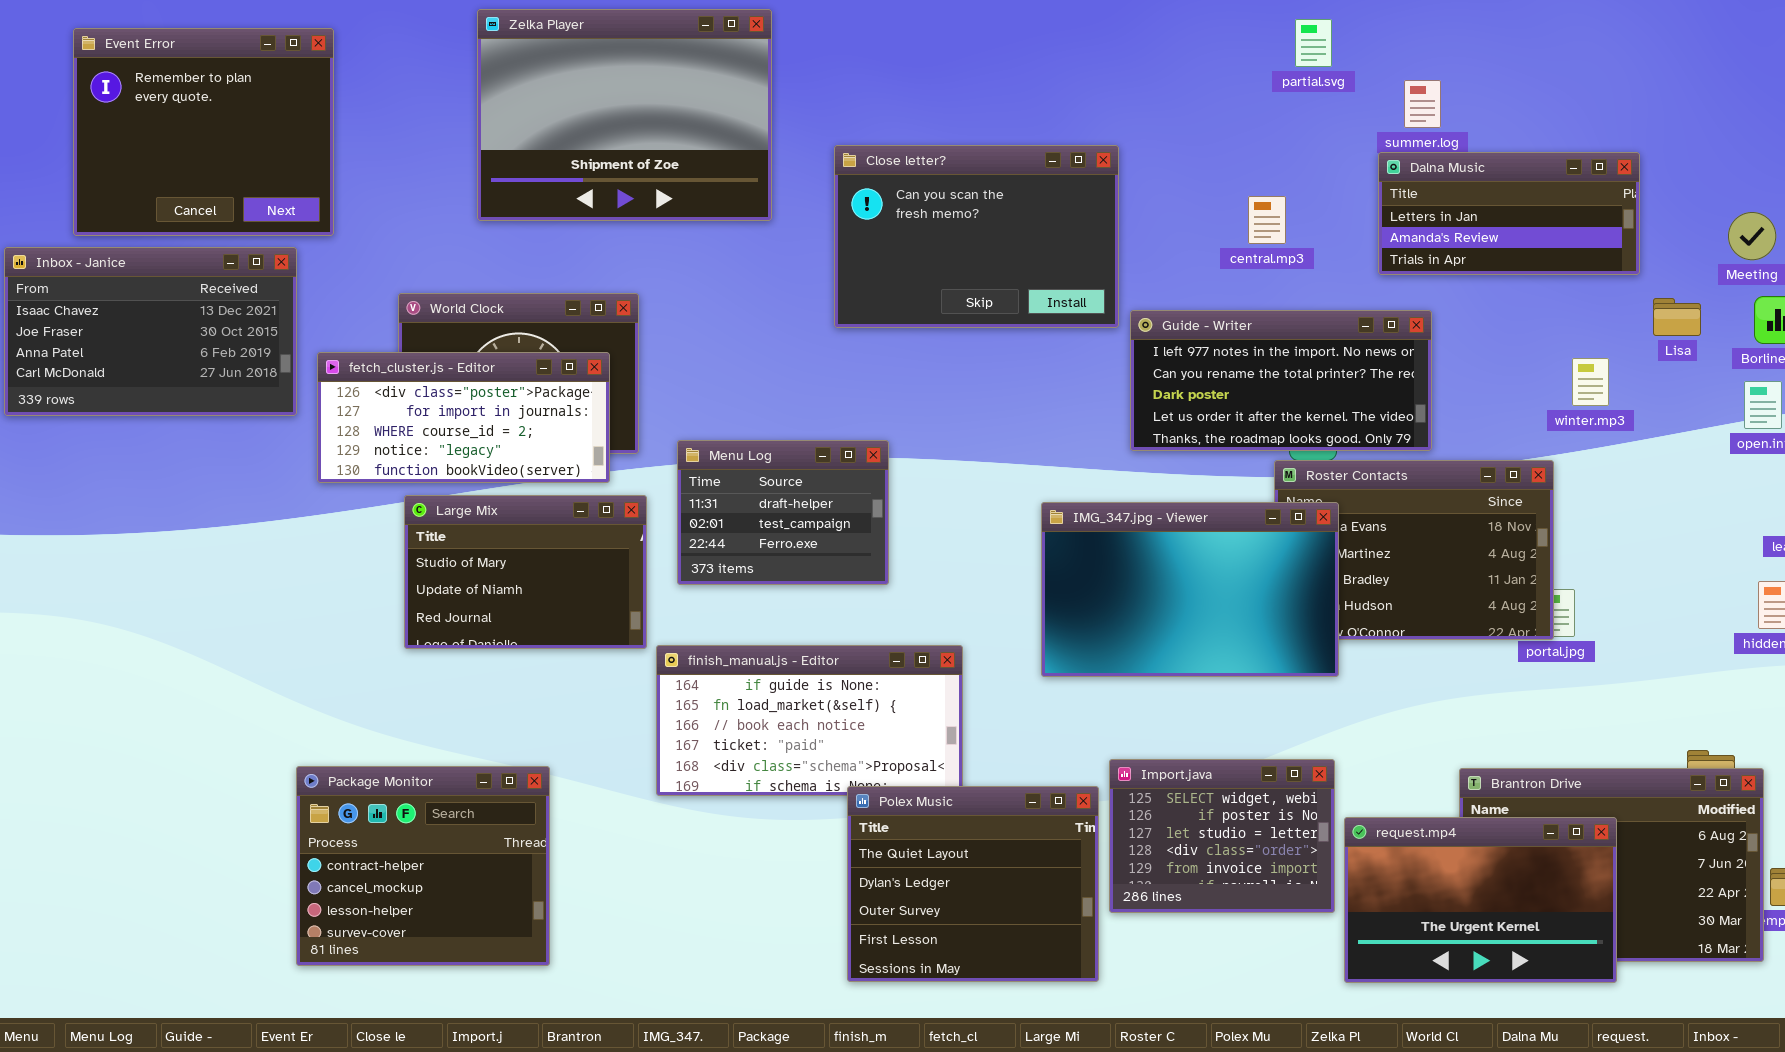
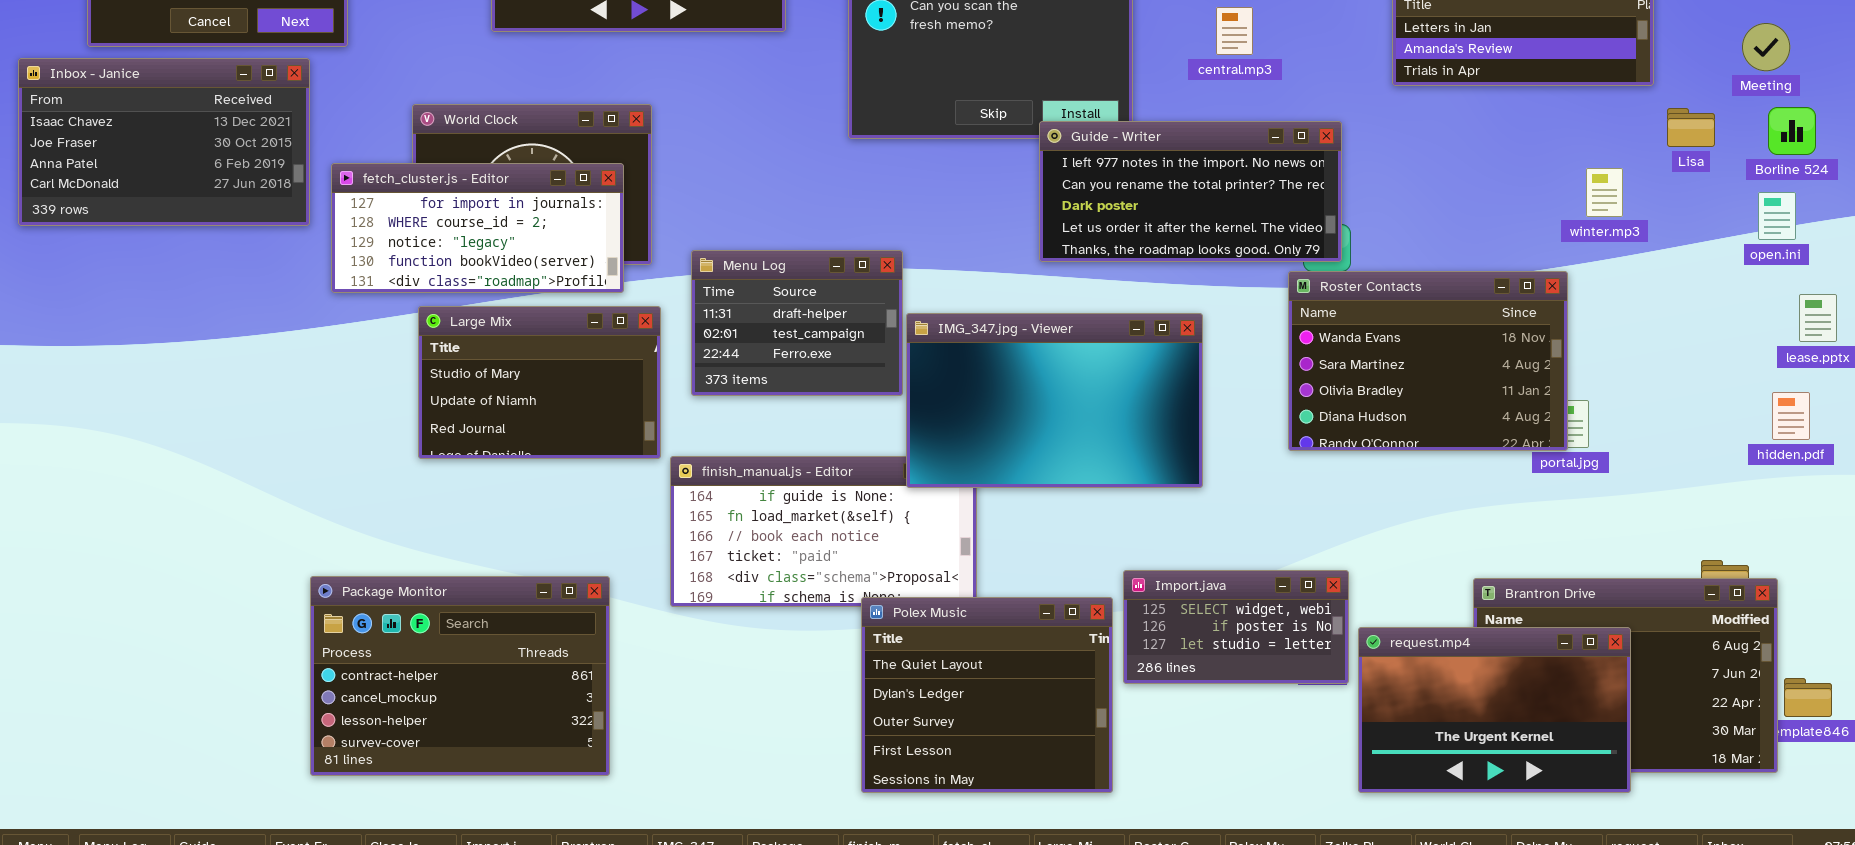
central.mp3: [1248,196,1286,244] -> [1216,7,1253,55], moved
Guide - Writer: [1130,310,1432,451] -> [1039,121,1342,262], moved
fetch_cluster.js - Editor: [317,352,610,483] -> [331,163,624,293], scrolled down 1 row
IMG_347.jpg - Viewer: [1041,502,1339,677] -> [906,313,1203,488], moved
Import.java: [1109,759,1335,913] -> [1123,570,1349,684], resized
Package Monitor: [296,766,550,966] -> [310,576,610,776], resized

